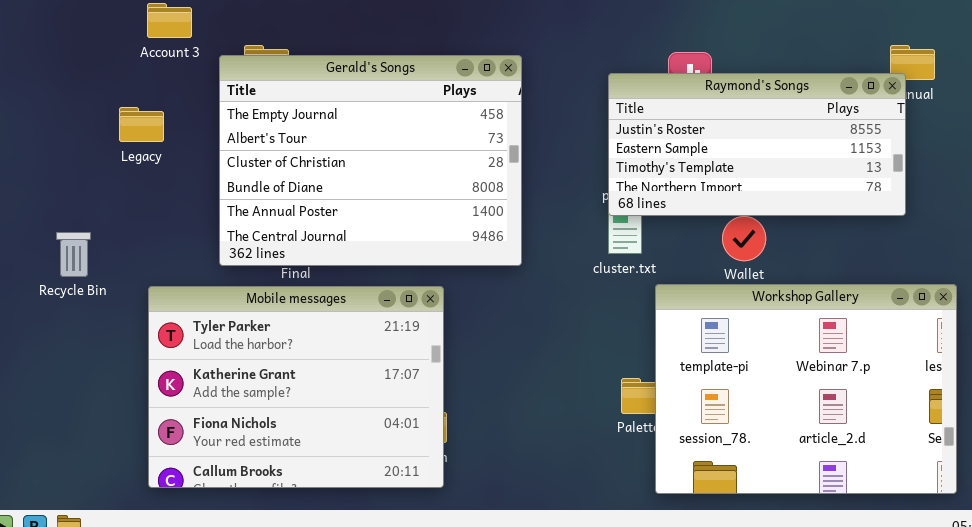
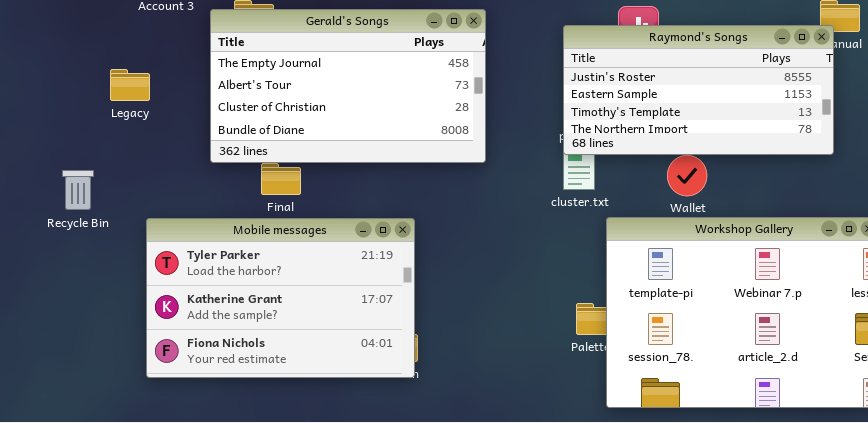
Gerald's Songs: [219,55,522,266] -> [210,9,486,163], resized
Legacy: [119,107,164,142] -> [110,69,150,101], moved
Mobile messages: [148,286,444,488] -> [146,218,415,378], resized

